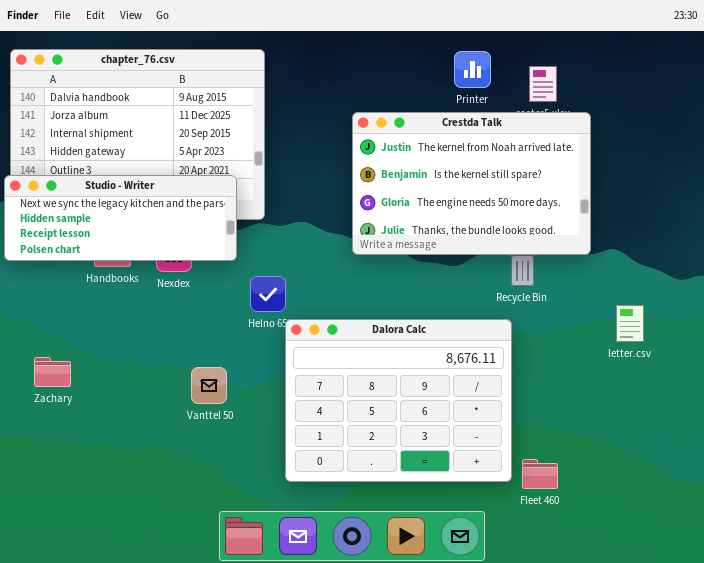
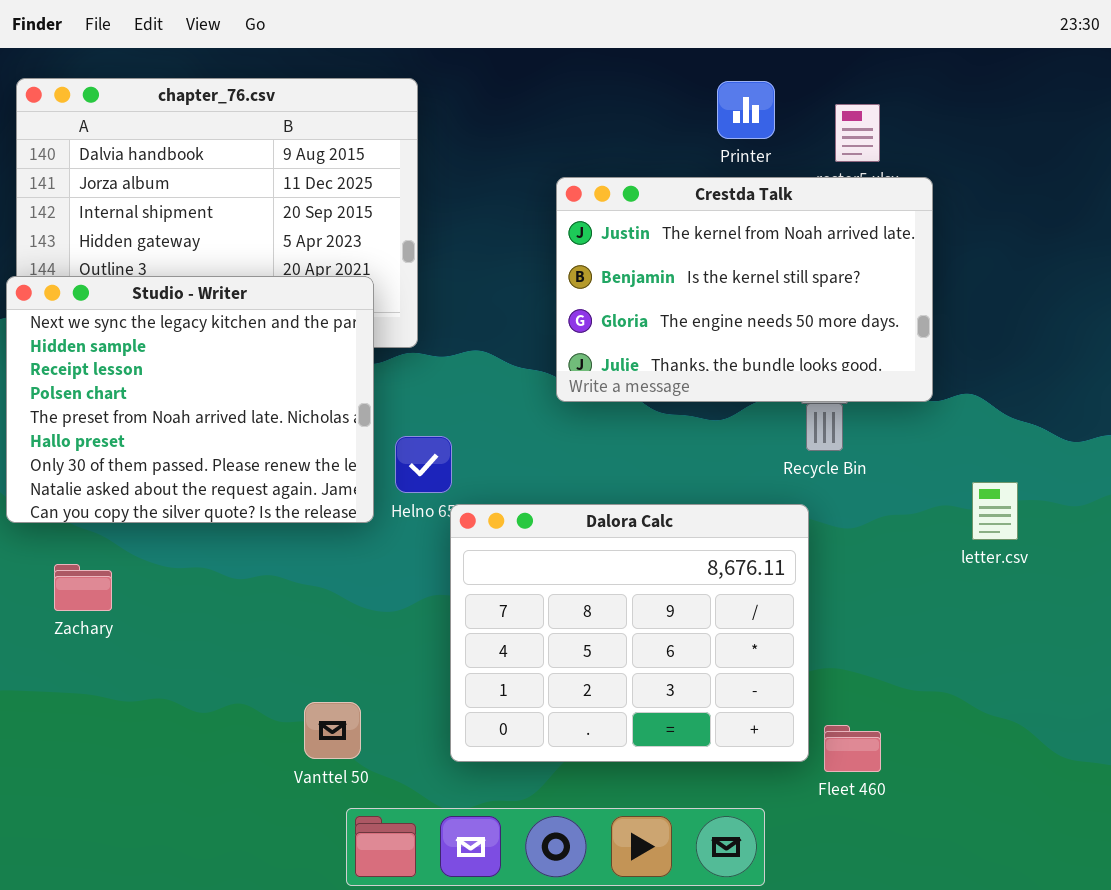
Studio - Writer: [4,175,237,261] -> [6,276,374,523], resized
Vanttel 50: [191,367,227,404] -> [304,702,361,759], moved

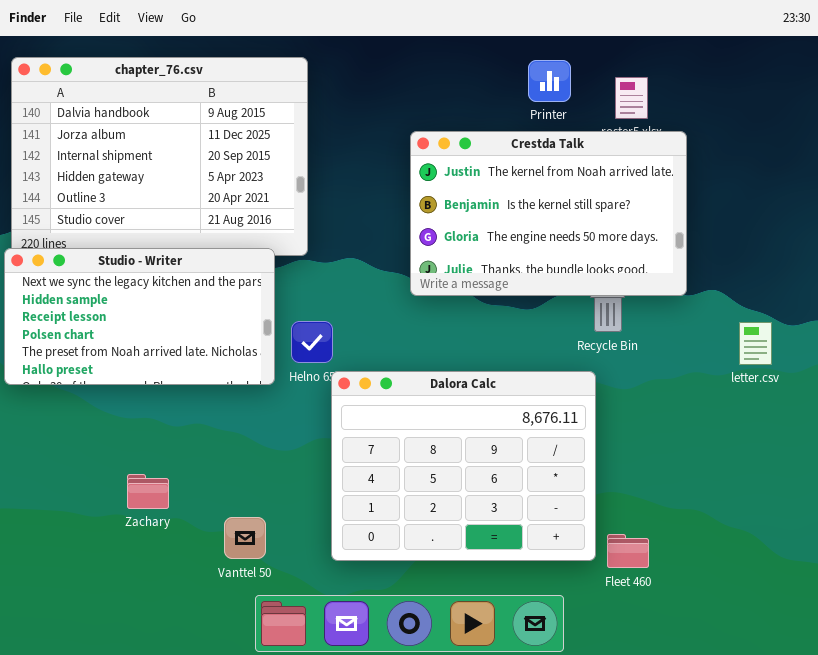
Studio - Writer: [6,276,374,523] -> [4,248,275,385], resized
letter.csv: [972,482,1018,540] -> [739,322,772,365], moved
Zachary: [54,564,112,611] -> [127,474,169,509], moved

